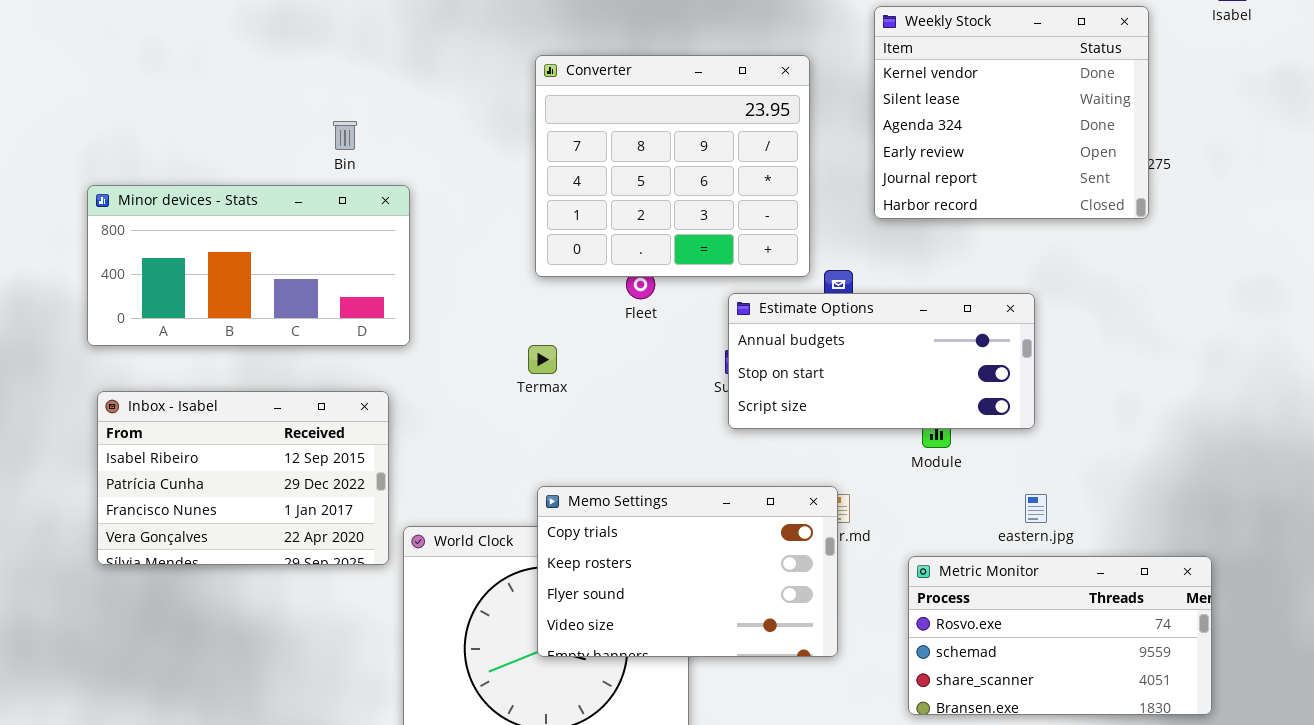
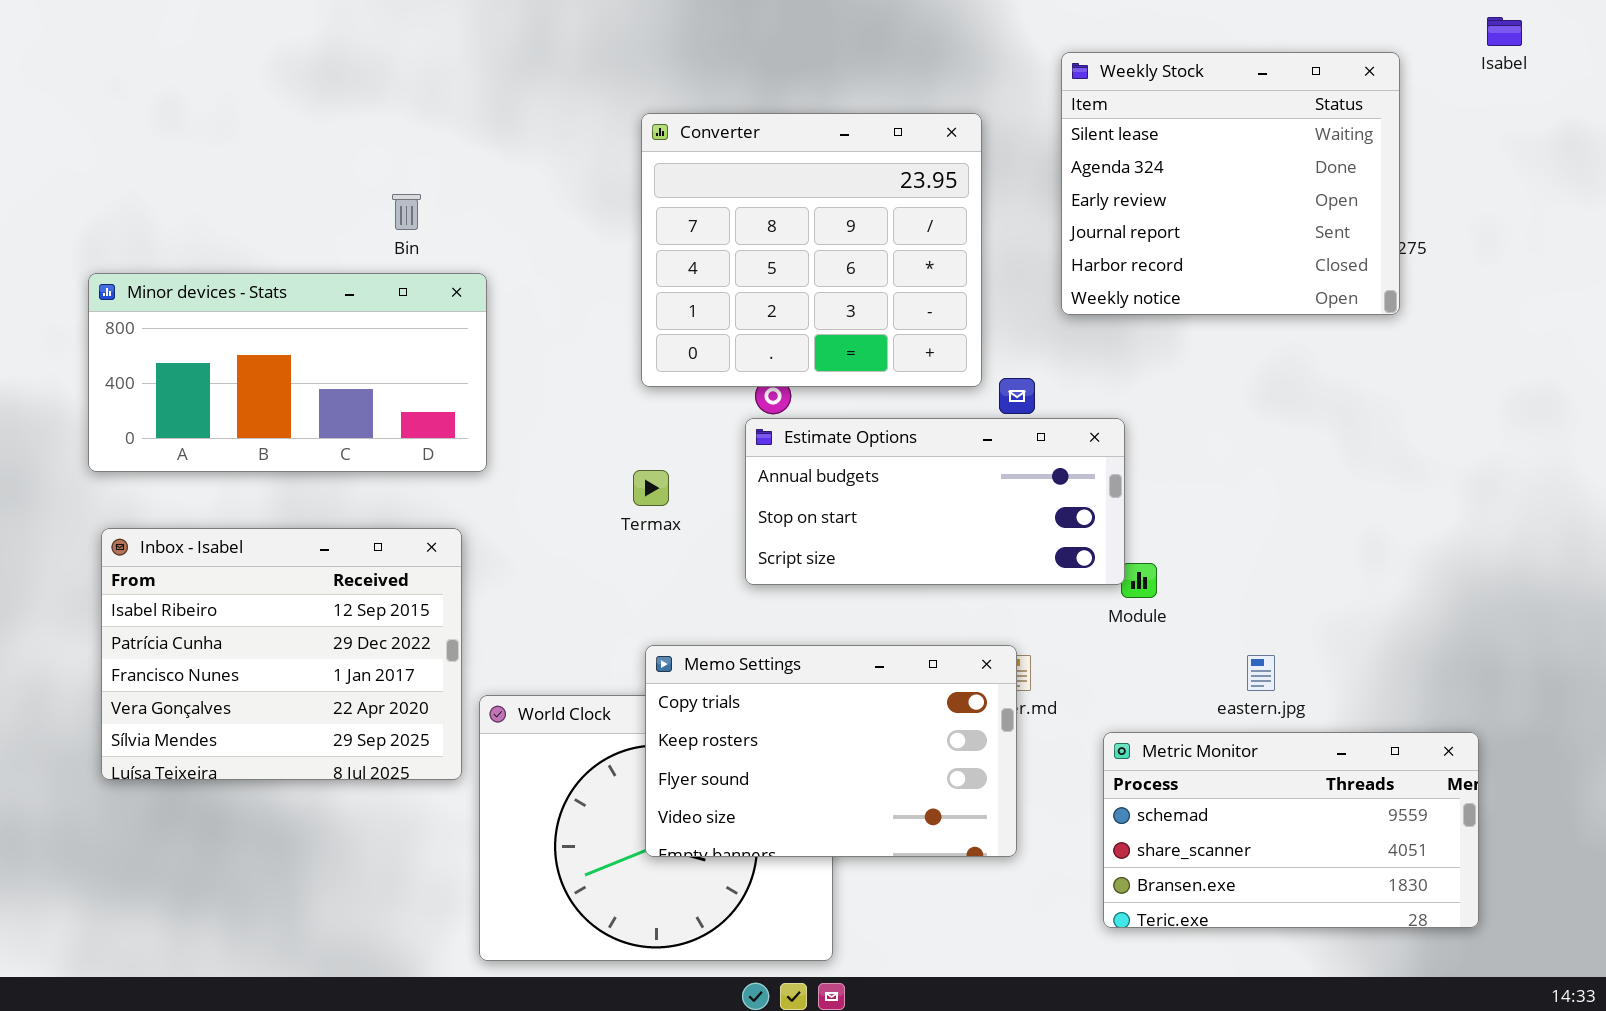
Weekly Stock: [874,6,1149,219] -> [1061,52,1400,315], scrolled down 1 row
Estimate Options: [728,293,1035,429] -> [745,418,1125,585], moved
Inbox - Isabel: [97,391,389,565] -> [101,528,462,780], resized
Metric Monitor: [908,556,1212,715] -> [1103,732,1479,928], scrolled down 1 row

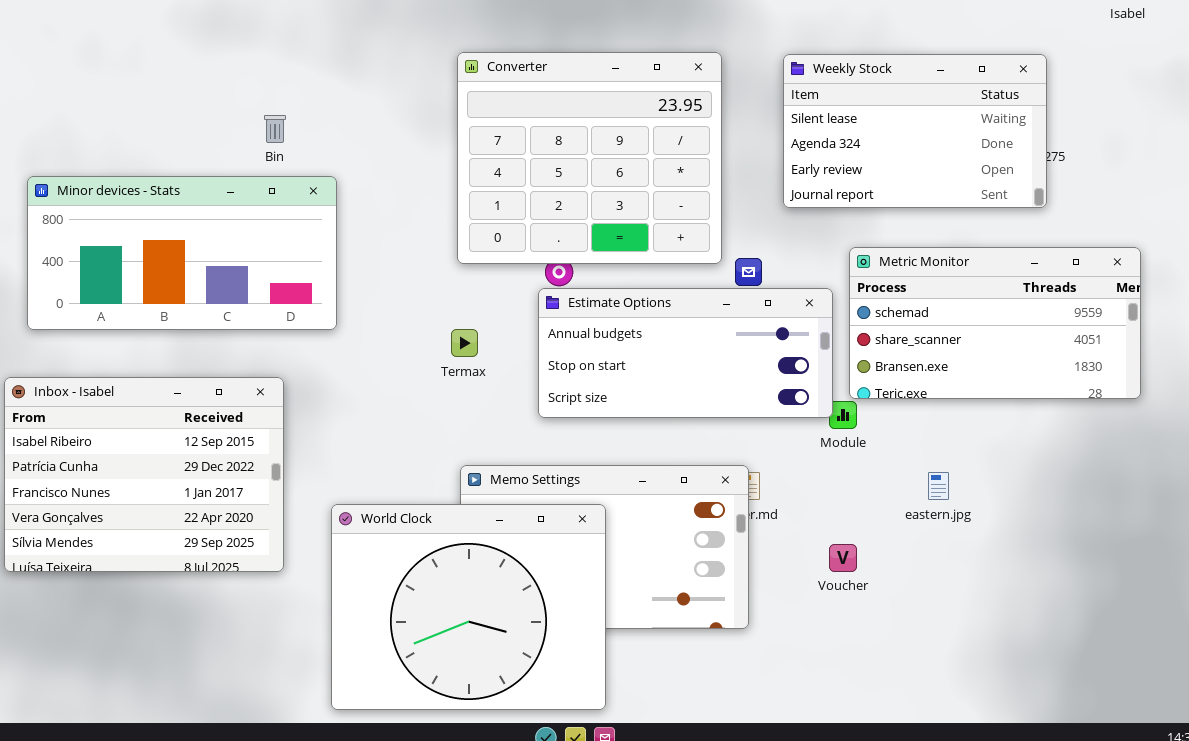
Weekly Stock: [1061,52,1400,315] -> [783,54,1047,208], resized
Inbox - Isabel: [101,528,462,780] -> [4,377,284,572], moved
World Clock: [479,695,833,961] -> [331,504,606,710], raised
Metric Monitor: [1103,732,1479,928] -> [849,247,1141,399], moved

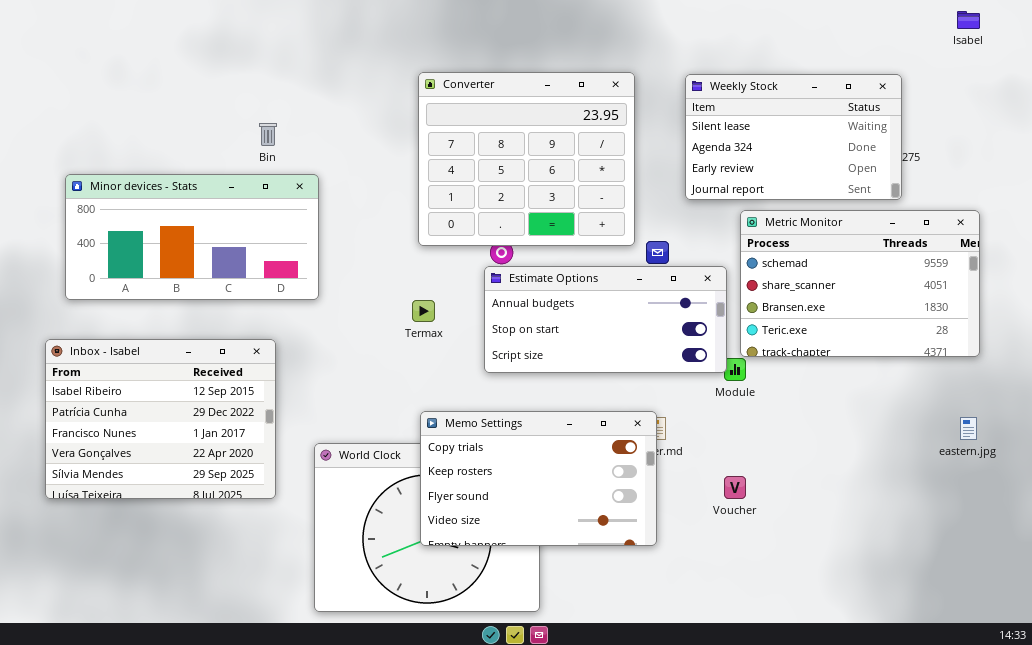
Metric Monitor: [849,247,1141,399] -> [740,210,980,357], resized
Memo Settings: [460,465,749,629] -> [420,411,657,546], raised
eastern.jpg: [928,472,949,500] -> [960,417,977,440], moved

